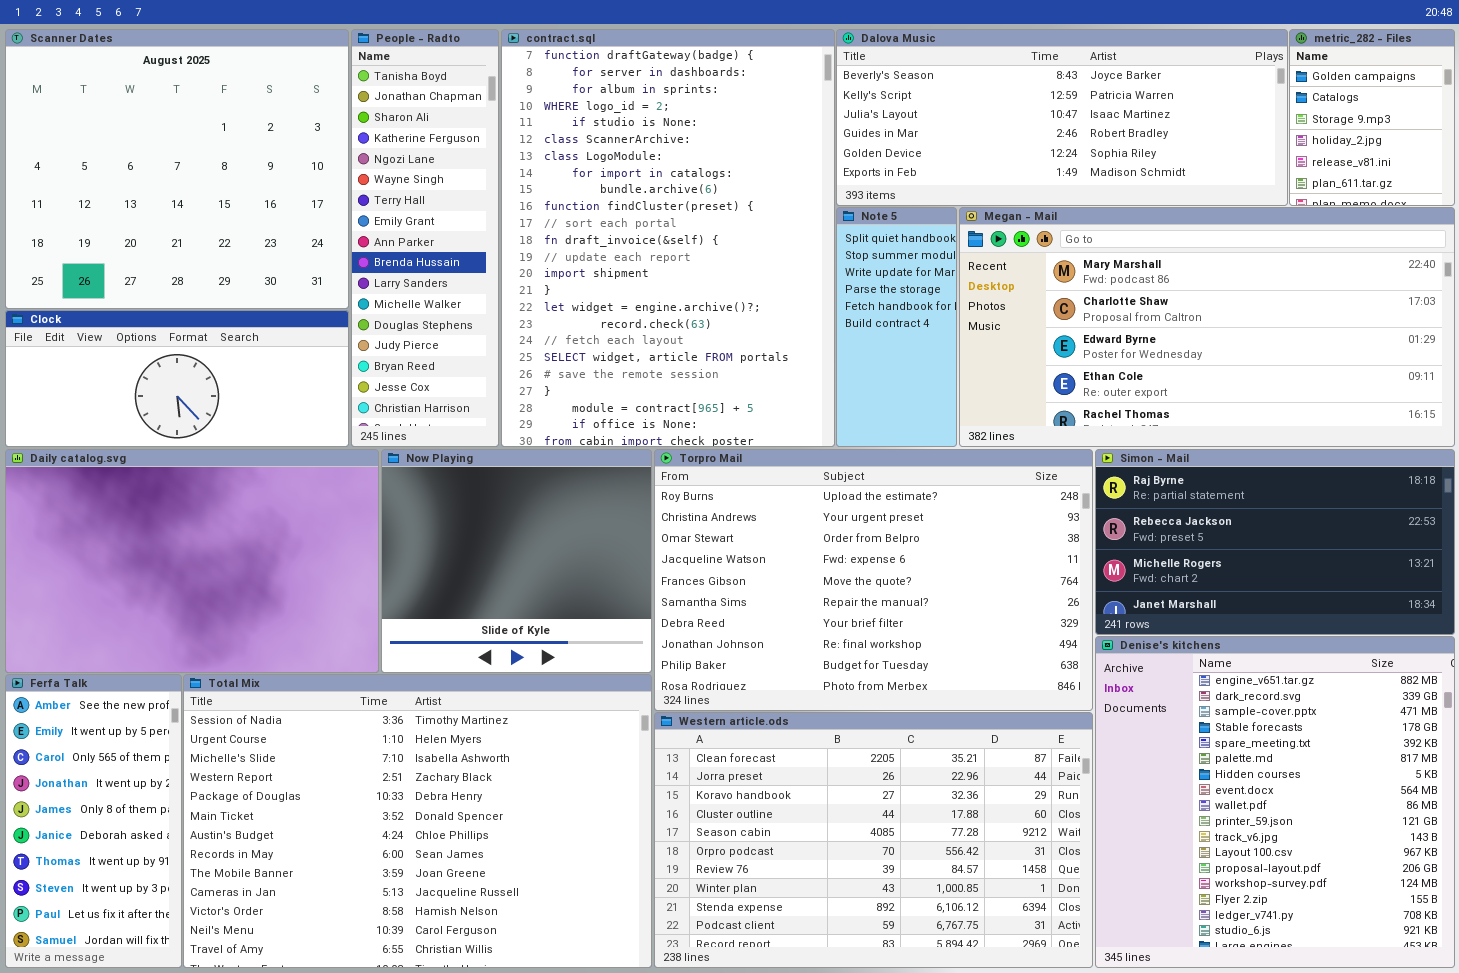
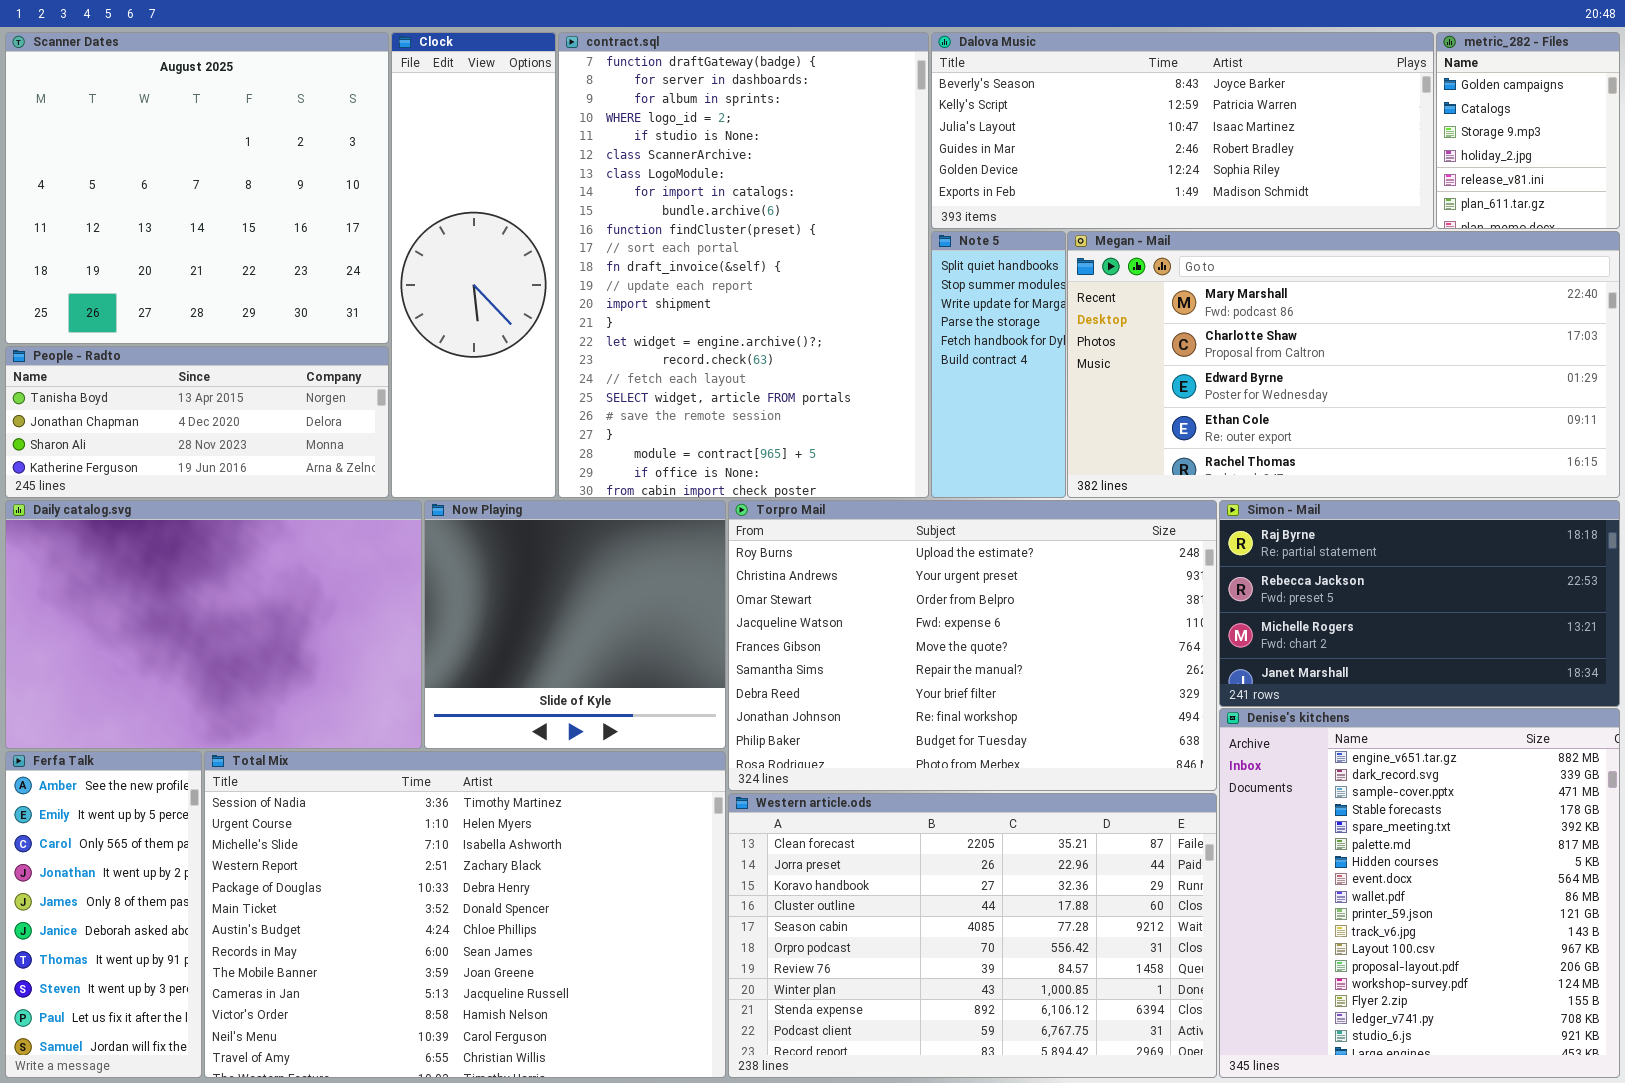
People - Radto: [351,29,499,447] -> [5,346,389,498], moved, resized
Clock: [5,310,349,447] -> [391,32,556,498], moved, resized

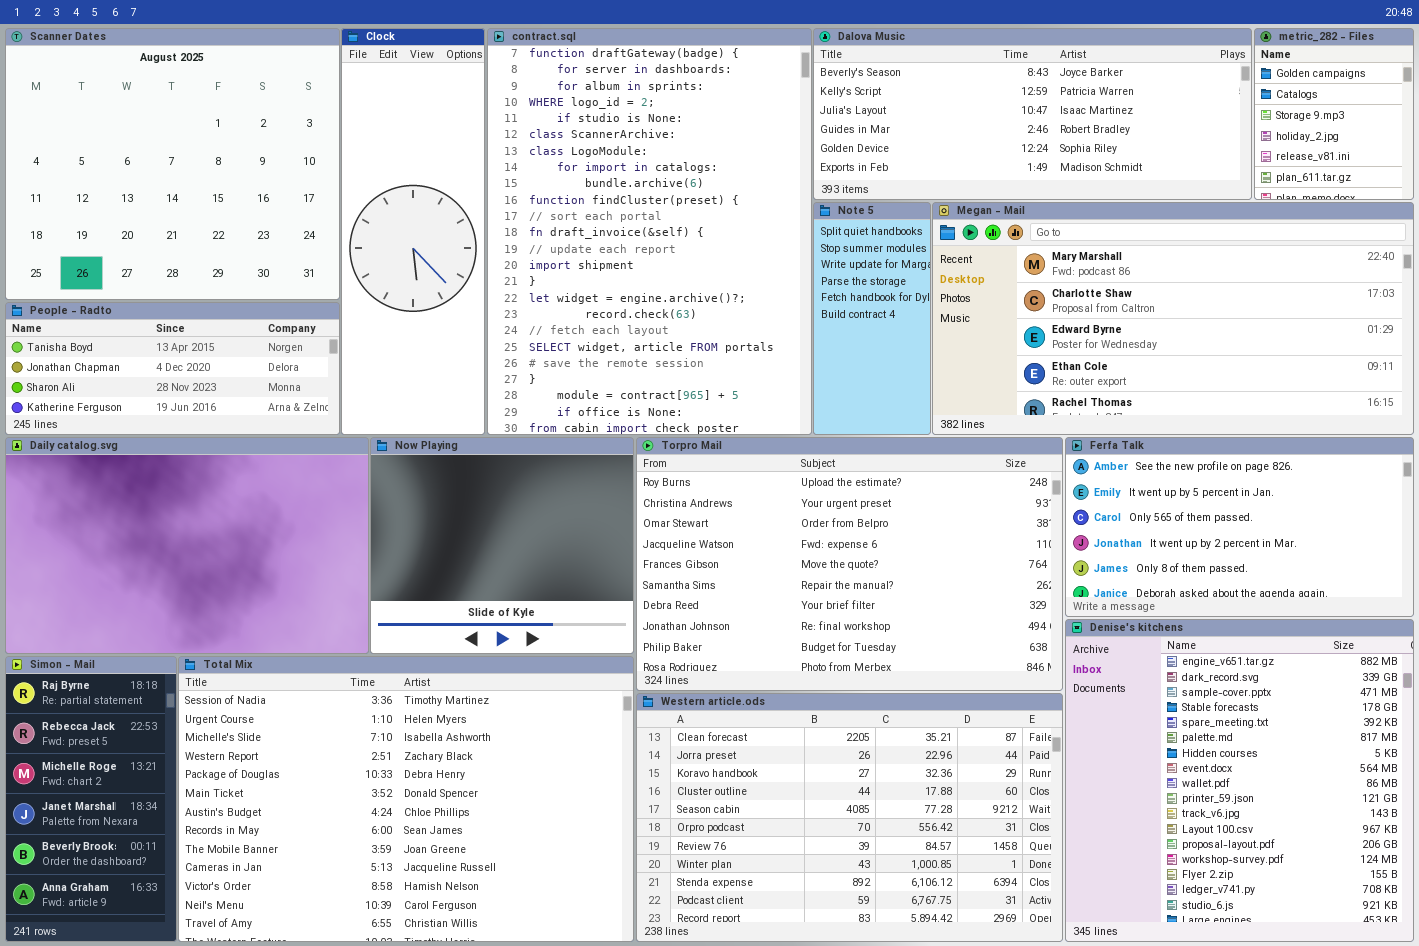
Simon - Mail: [1219,500,1620,707] -> [5,656,177,942], moved, resized
Ferfa Talk: [5,751,202,1078] -> [1065,437,1414,617], moved, resized

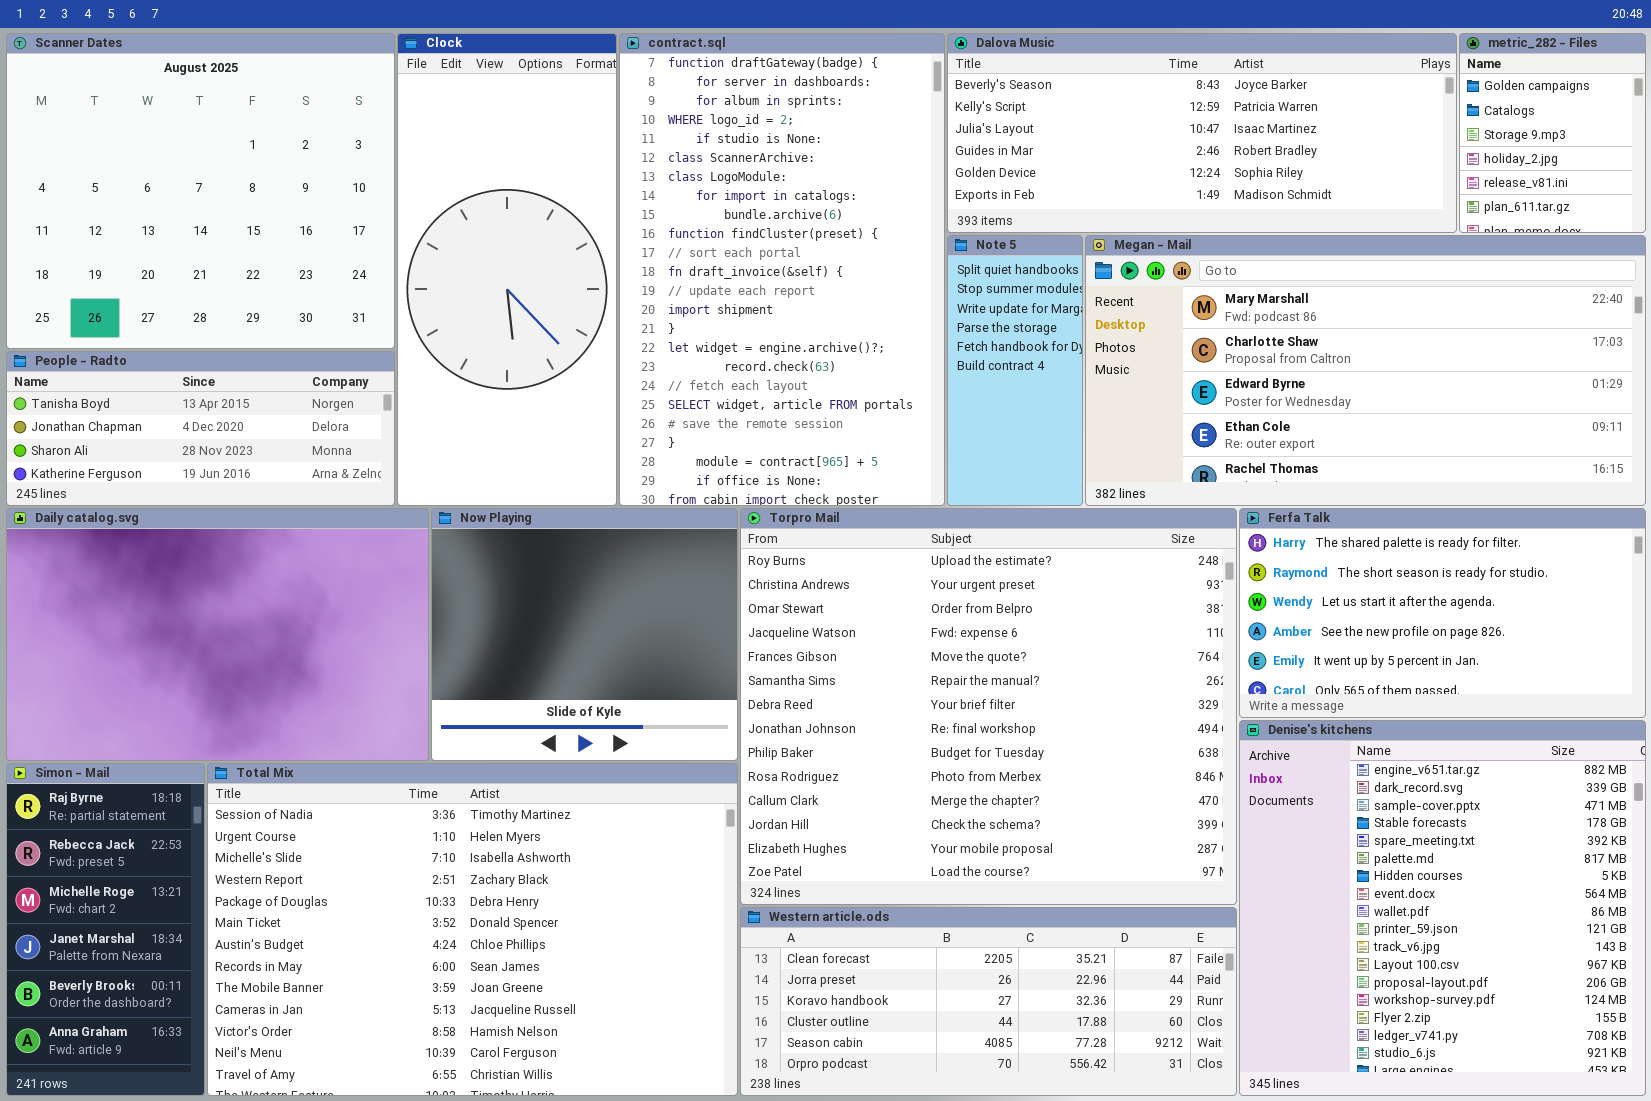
Clock: [341,28,485,435] -> [397,33,617,506], resized
contract.sql: [487,28,812,435] -> [619,33,945,506], resized
Torpro Mail: [636,437,1063,691] -> [740,508,1237,905], resized
Ferfa Talk: [1065,437,1414,617] -> [1239,508,1646,718], scrolled up 3 rows
Western article.ods: [636,693,1063,942] -> [740,907,1237,1096], resized

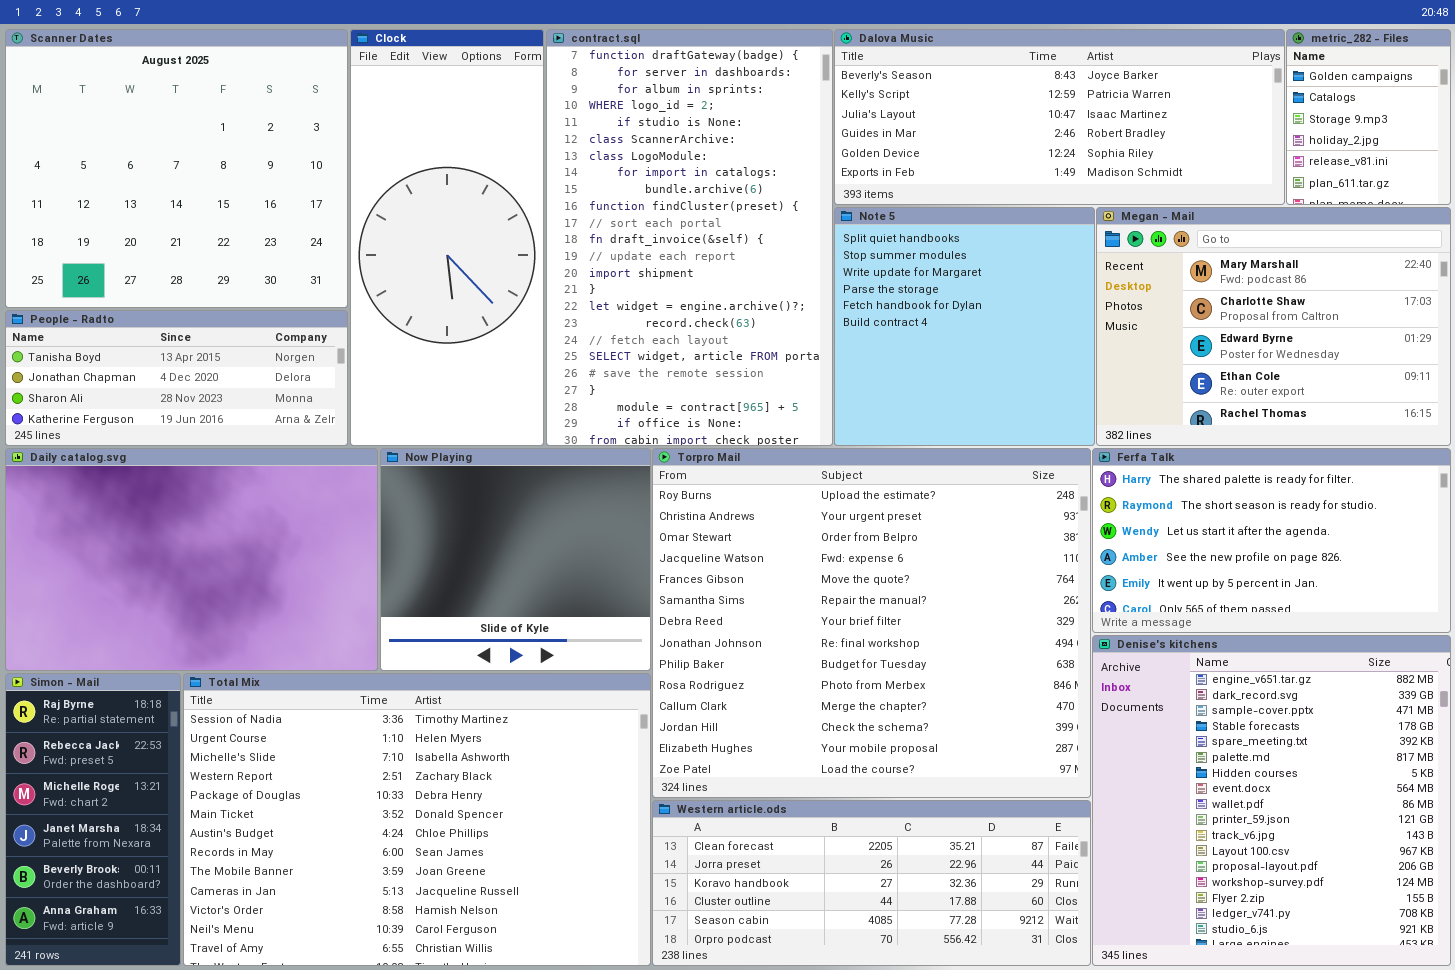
Note 5: [947,235,1083,506] -> [834,207,1095,446], resized
Megan - Mail: [1085,235,1646,506] -> [1096,207,1451,446], resized

